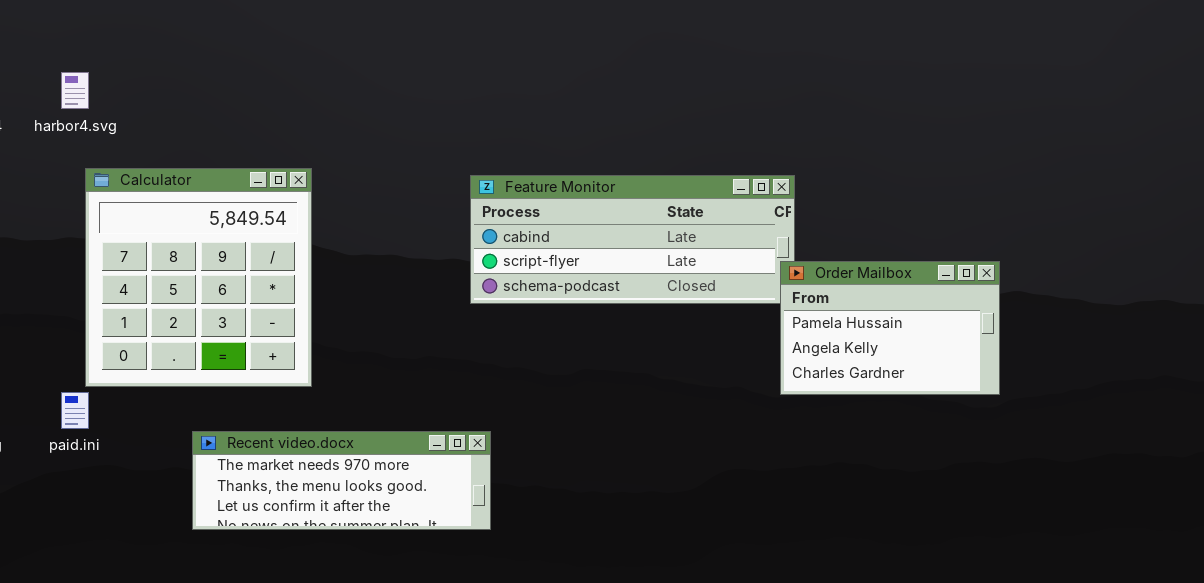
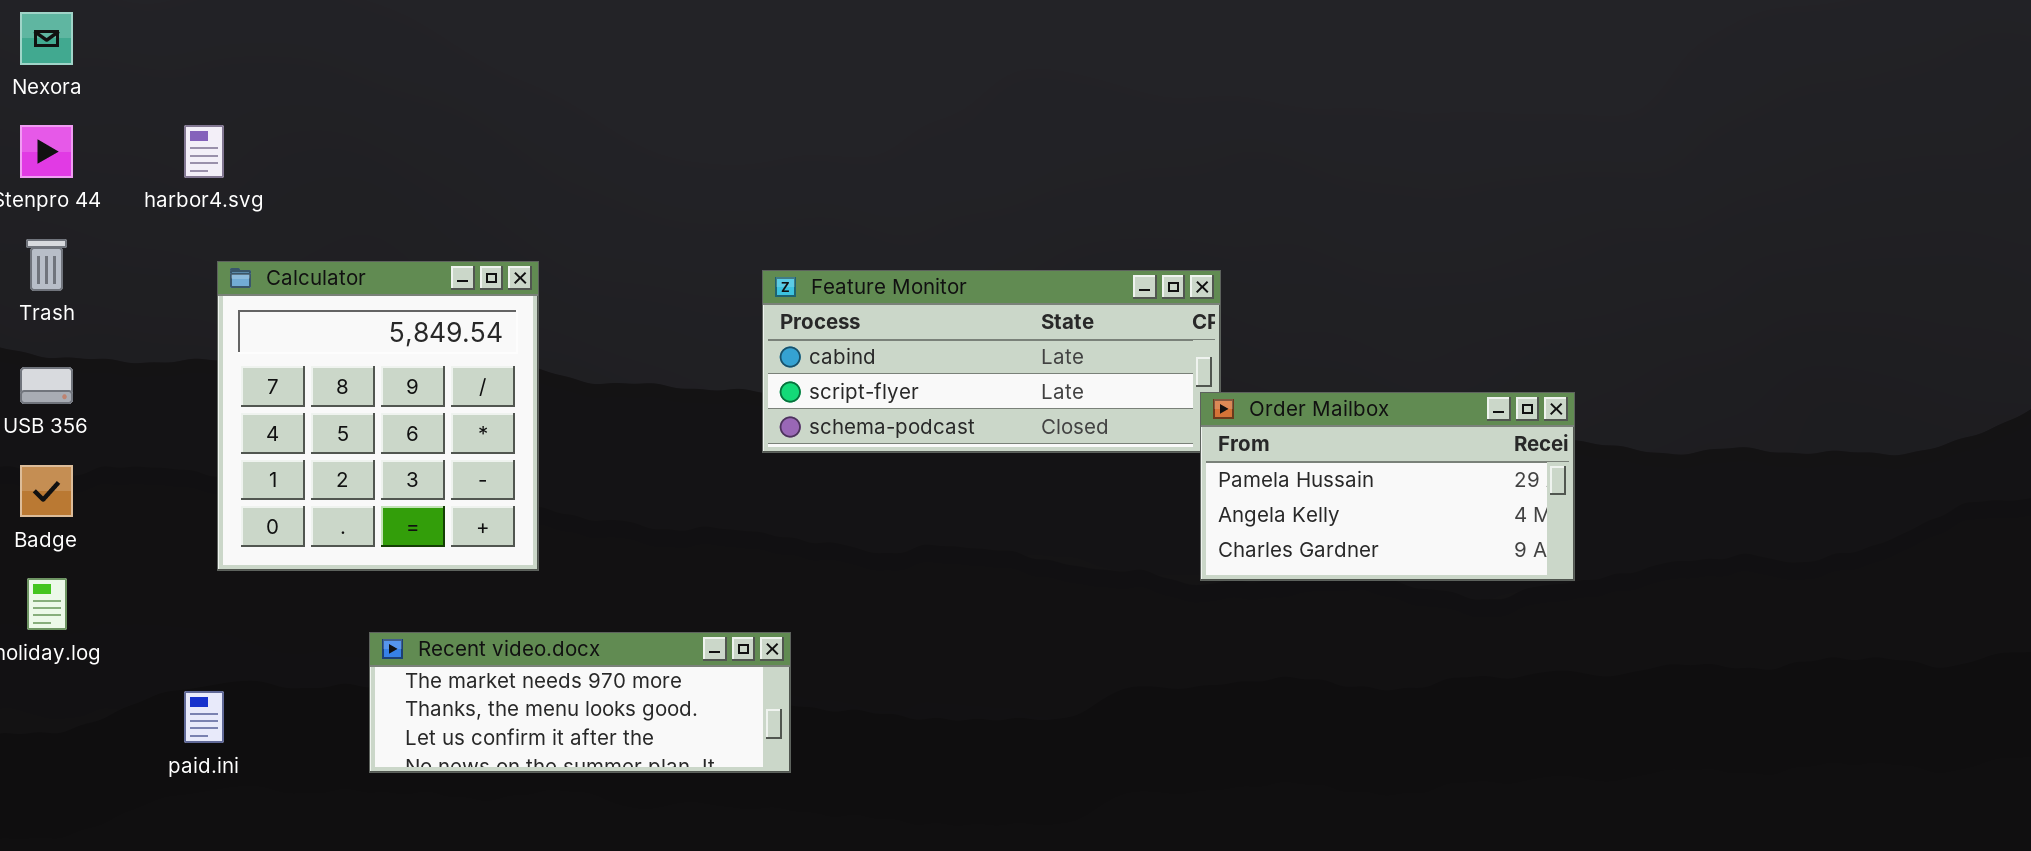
Order Mailbox: [780,261,1000,395] -> [1200,392,1575,581], resized
paid.ini: [61,392,89,429] -> [184,691,224,743], moved

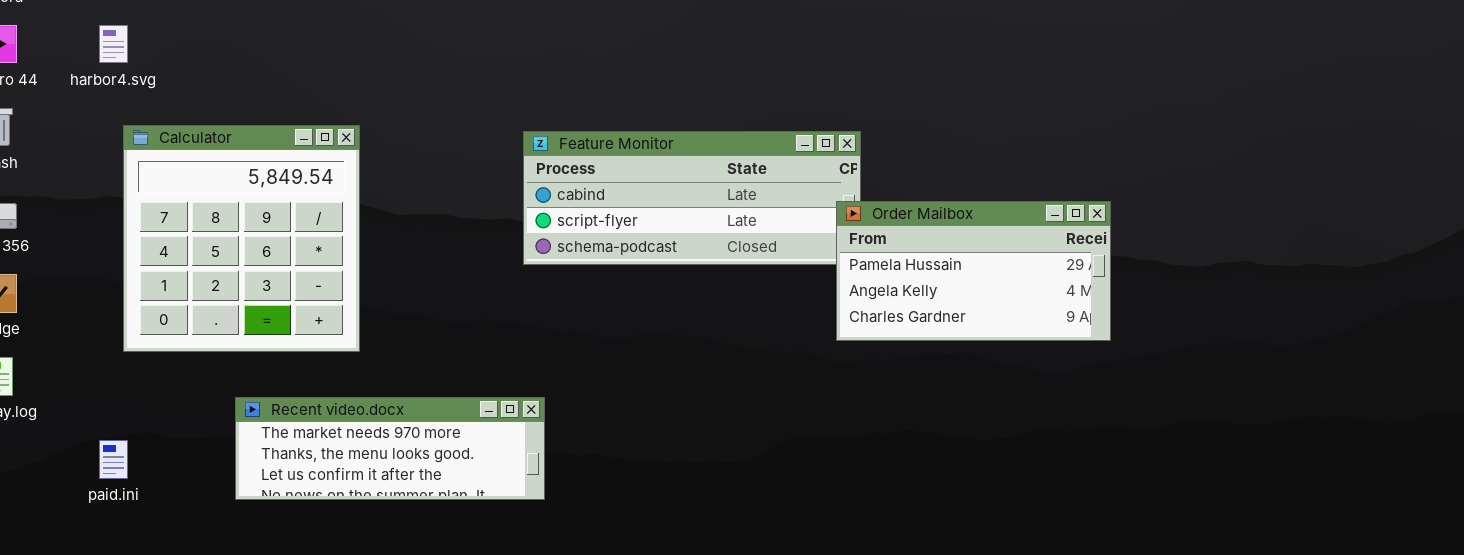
Order Mailbox: [1200,392,1575,581] -> [836,201,1111,341], moved

